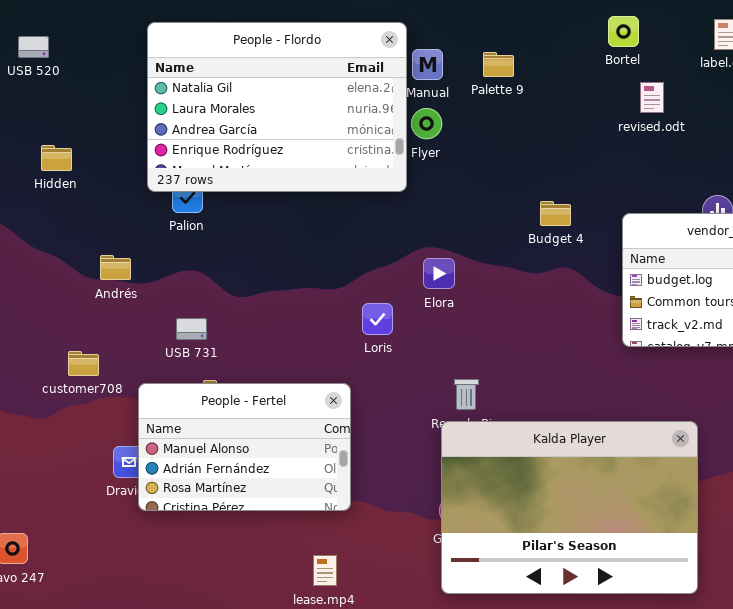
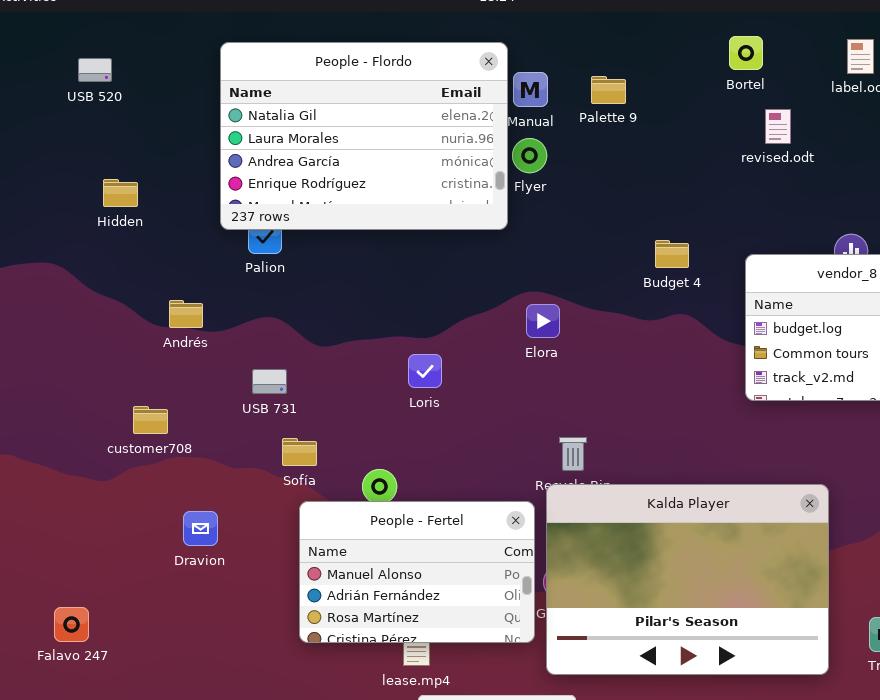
Loris: [362,303,393,335] -> [408,354,442,388], moved
People - Fertel: [138,383,351,511] -> [299,501,535,643], moved

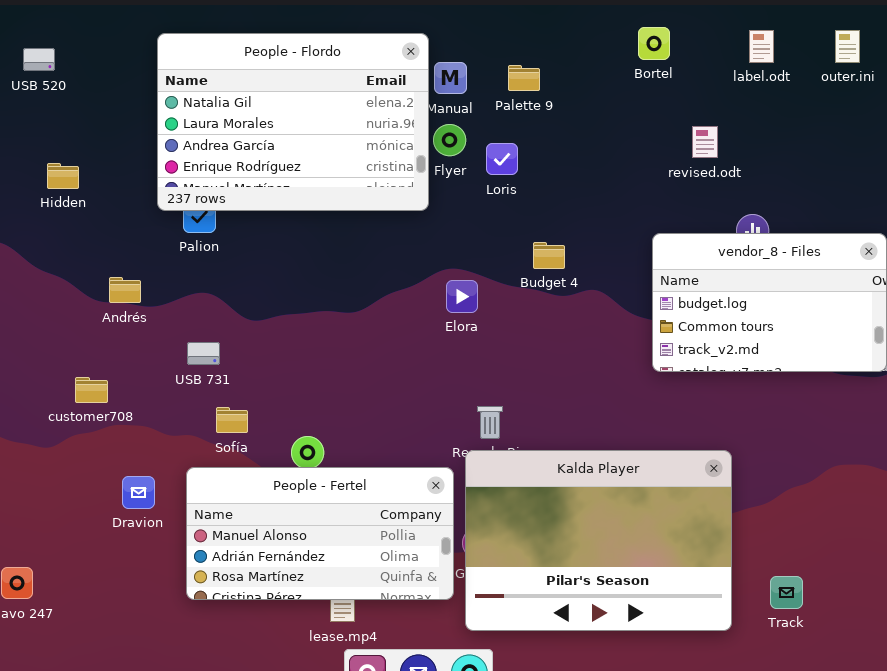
revised.odt: [765,109,791,144] -> [692,126,718,158], moved
Budget 4: [655,240,689,268] -> [533,242,565,269], moved
Loris: [408,354,442,388] -> [486,143,518,175], moved
People - Fertel: [299,501,535,643] -> [186,467,454,600], resized

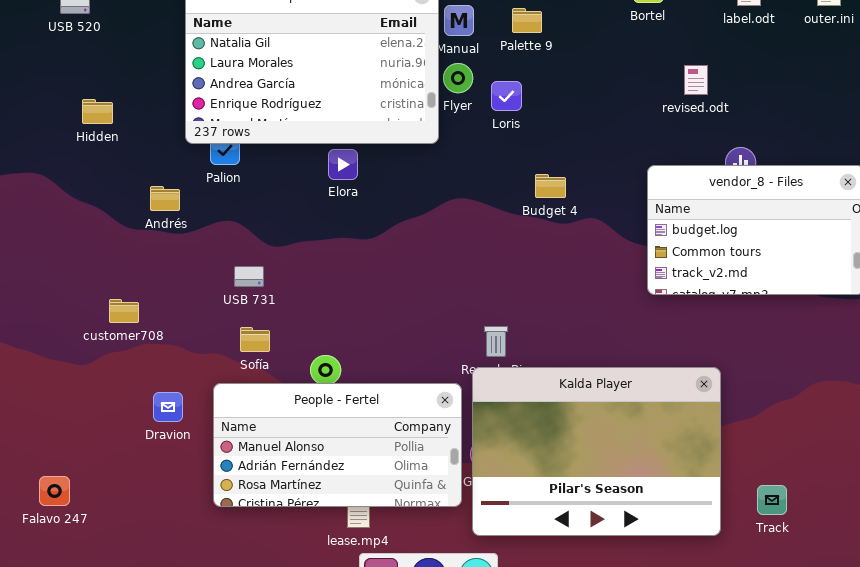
Andrés: [109,277,141,303] -> [150,186,180,211], moved
Elora: [446,280,478,313] -> [328,149,358,180], moved
USB 731: [187,342,220,365] -> [234,266,264,287], moved

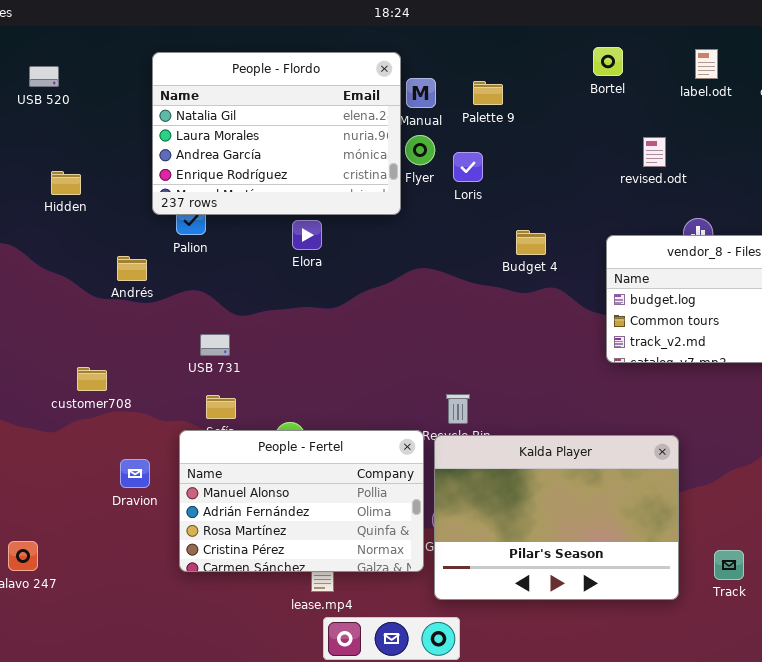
Budget 4: [535,174,566,198] -> [516,230,546,255], moved
People - Fertel: [213,383,462,507] -> [179,430,424,572], resized

